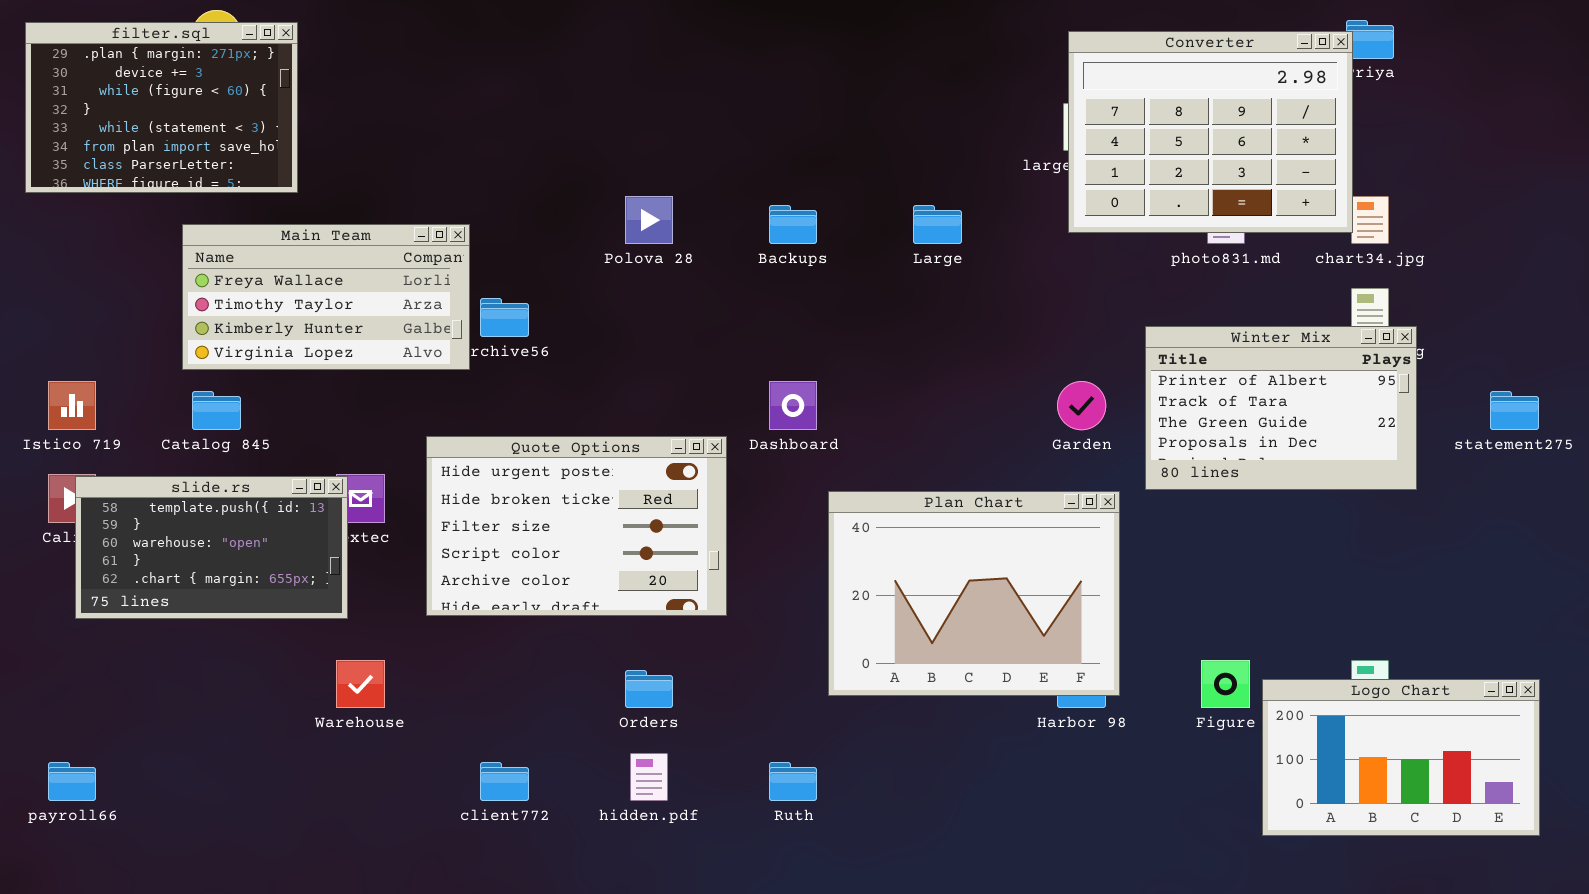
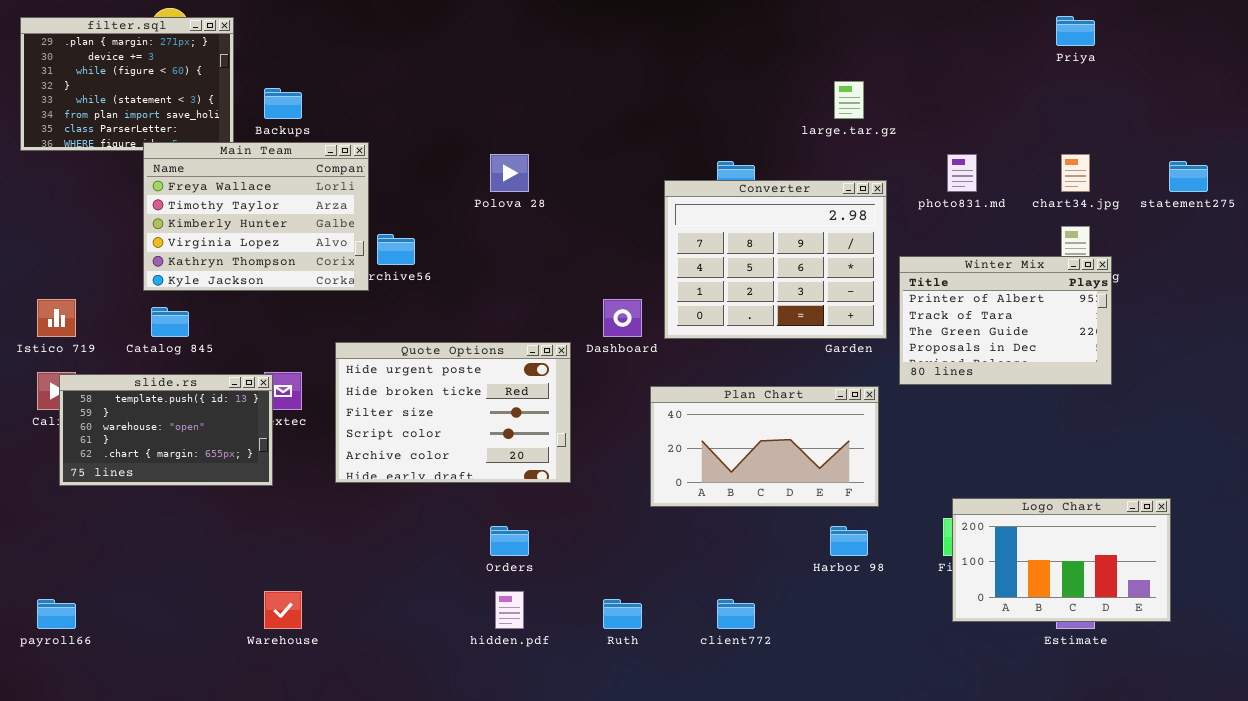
Converter: [1068,31,1353,233] -> [664,180,887,339], moved
Backups: [769,205,817,244] -> [264,88,302,119], moved
Main Team: [182,224,470,370] -> [143,142,369,291], resized
statement275: [1490,391,1539,430] -> [1169,161,1208,192], moved
Plan Chart: [828,491,1120,696] -> [650,386,879,507], resized
Warehouse: [336,660,385,708] -> [264,591,302,629], moved
Logo Chart: [1262,679,1540,836] -> [952,498,1171,622], moved
client772: [480,762,529,801] -> [717,599,755,629], moved

